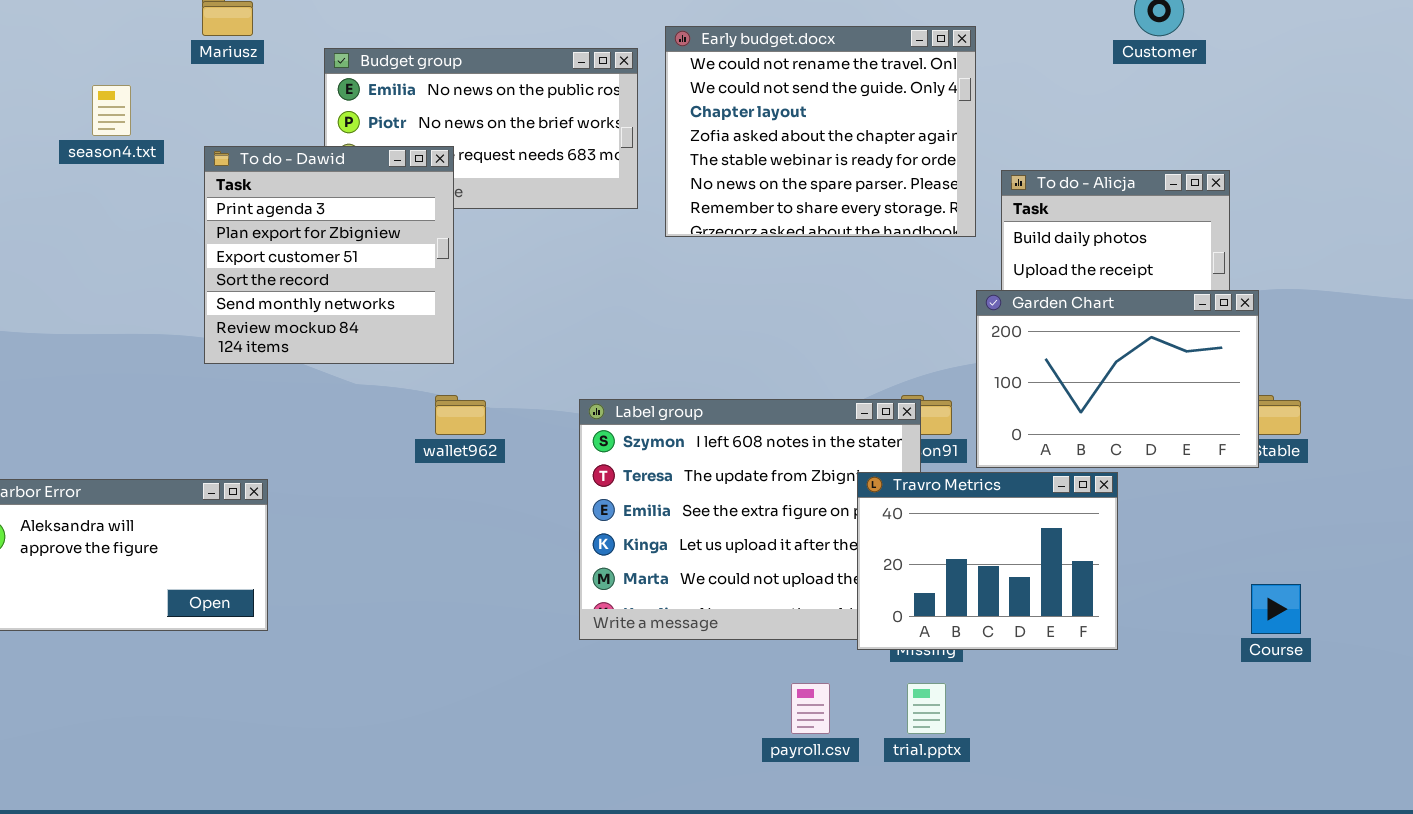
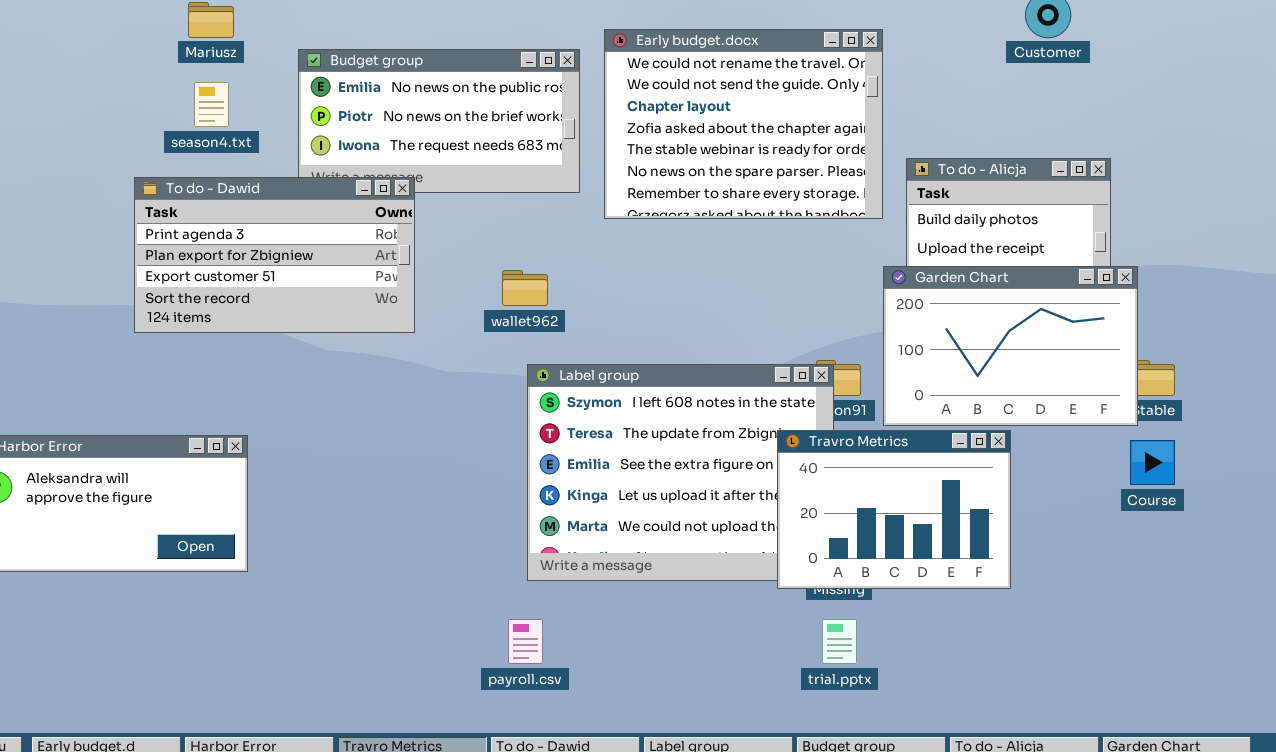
season4.txt: [92,85,131,136] -> [194,82,229,127], moved
To do - Dawid: [204,146,454,364] -> [134,177,415,333], resized
wallet962: [435,395,486,435] -> [502,270,548,306], moved
Course: [1251,584,1301,634] -> [1130,440,1175,485], moved
payroll.csv: [791,683,830,734] -> [508,619,543,664], moved

